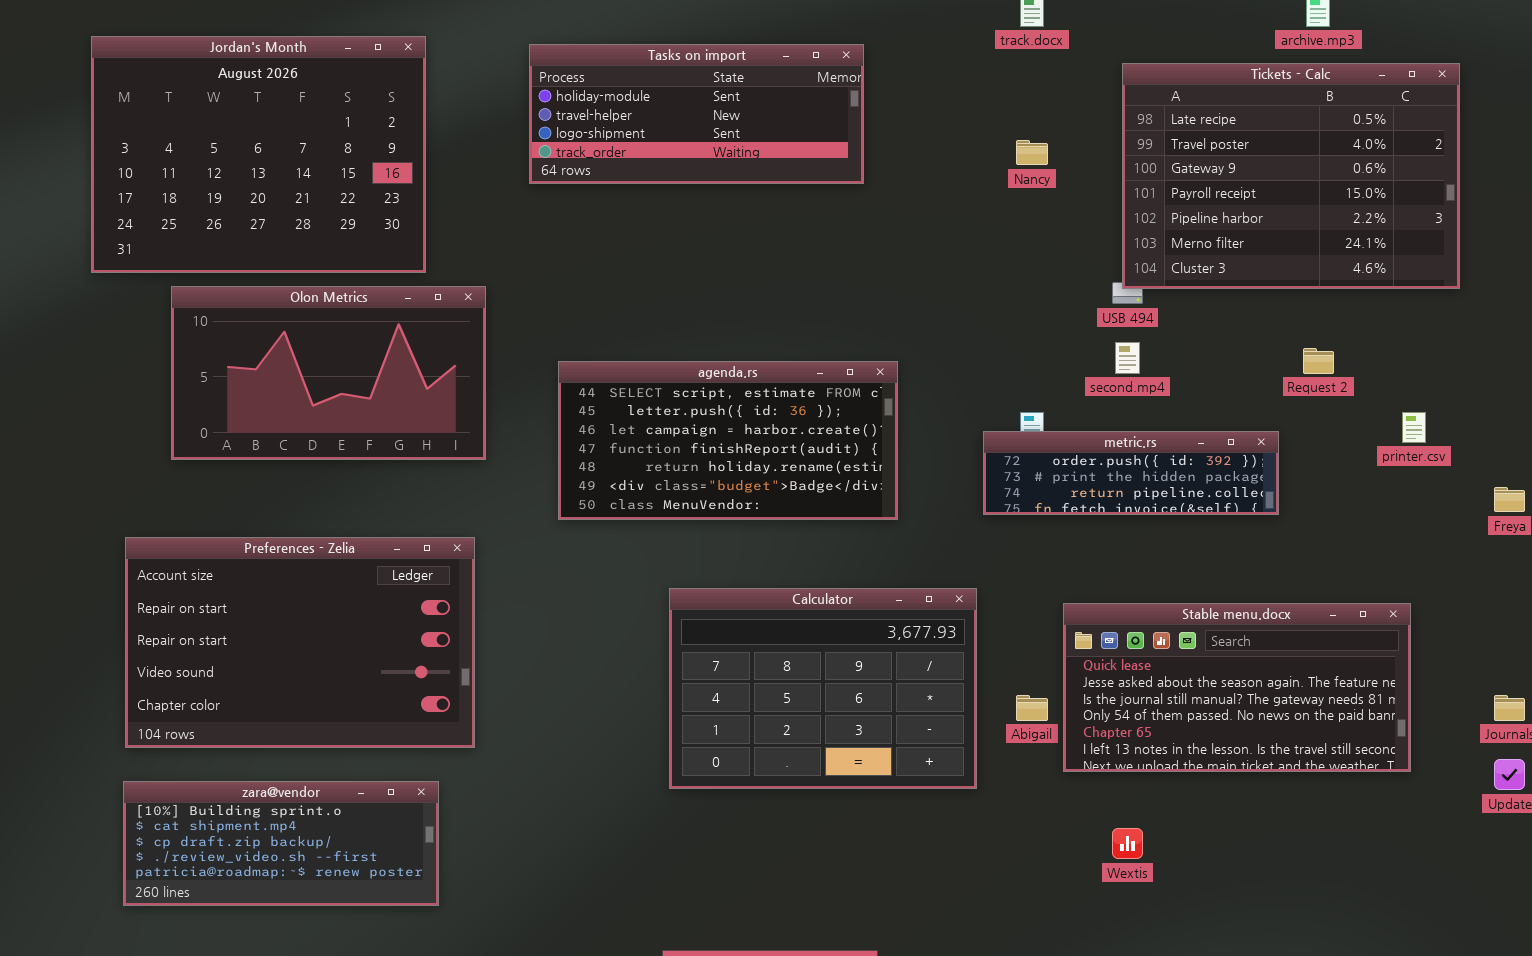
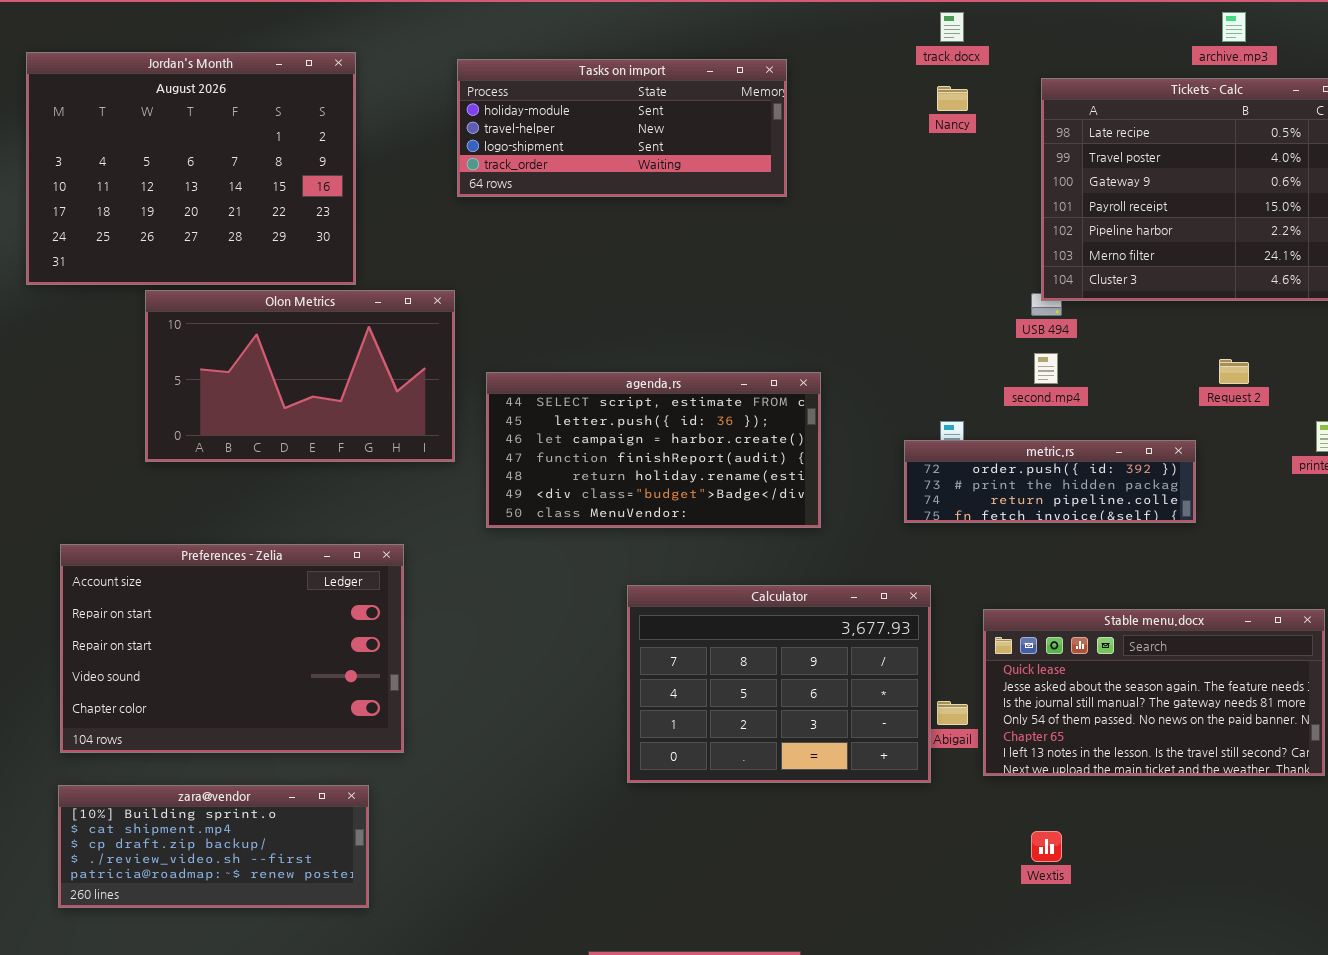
Nancy: [1016,140,1048,165] -> [937,86,968,111], moved
Olon Metrics: [171,286,486,460] -> [145,290,455,462], moved
Calculator: [669,588,977,789] -> [627,585,931,783], moved

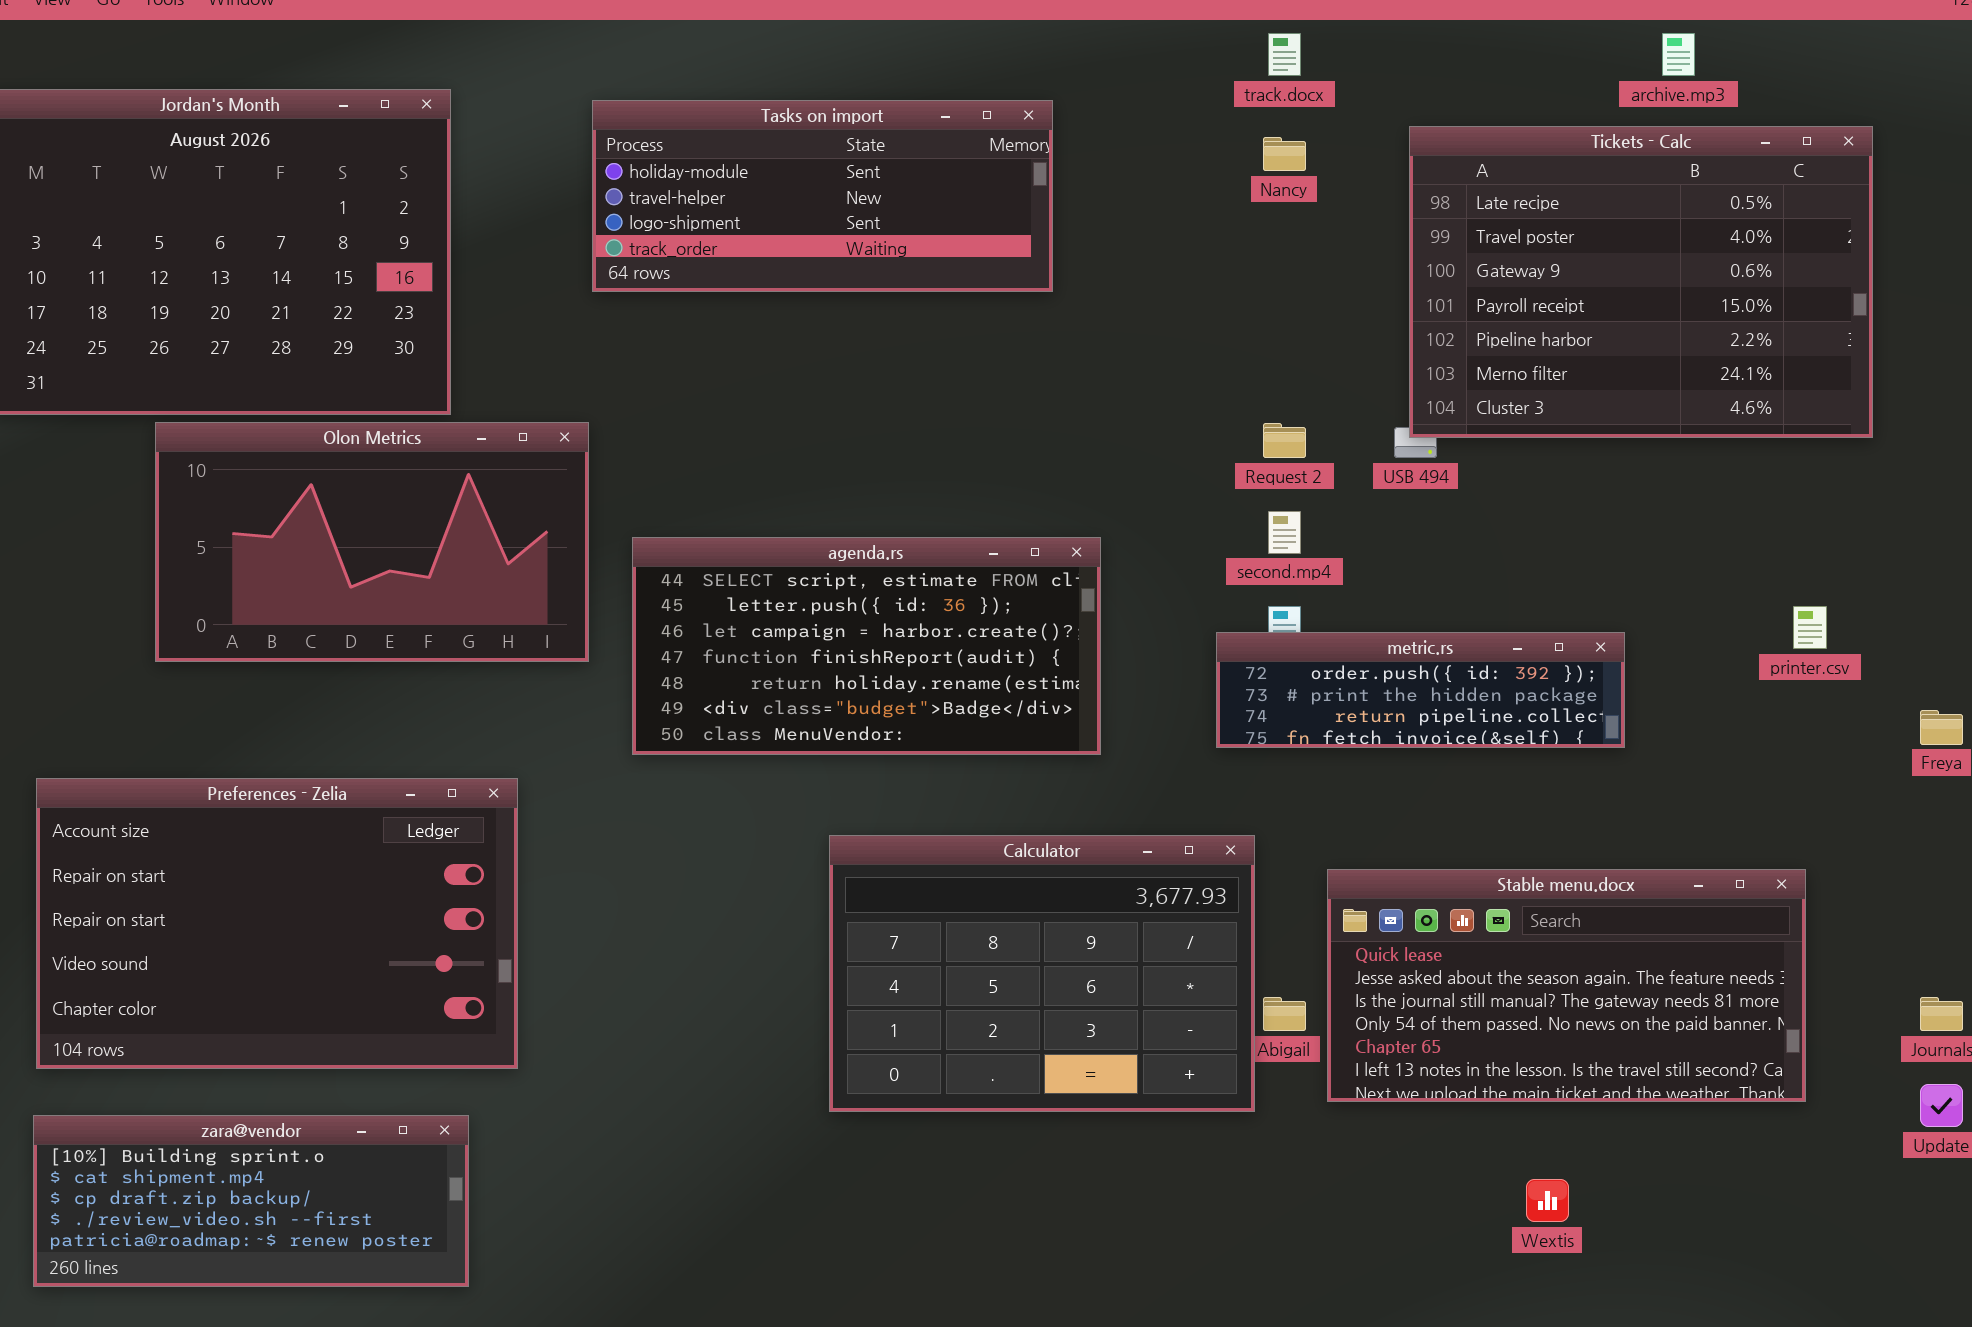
second.mp4: [1034,353,1058,384] -> [1268,511,1301,554], moved
Request 2: [1219,359,1249,384] -> [1263,423,1306,458], moved
Wextis: [1031,831,1062,862] -> [1526,1179,1569,1222], moved

